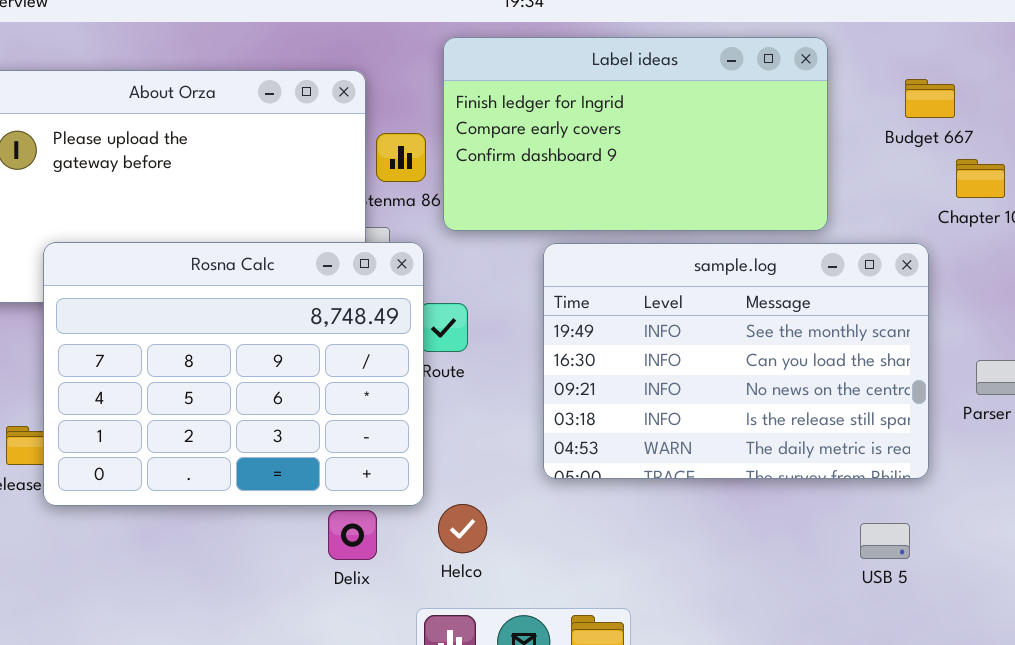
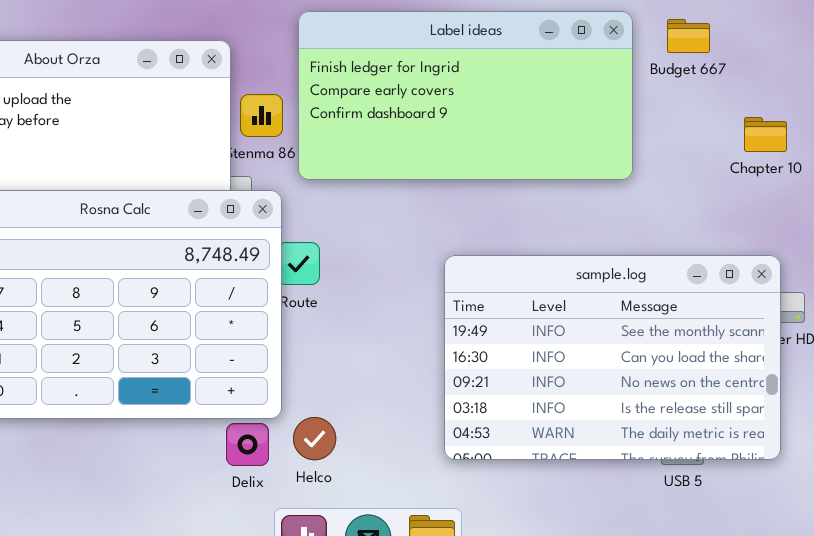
Budget 667: [905,79,955,118] -> [667,19,710,53], moved
sample.log: [543,243,929,479] -> [444,255,781,460], moved
Delix: [328,510,377,560] -> [226,423,269,466], moved

